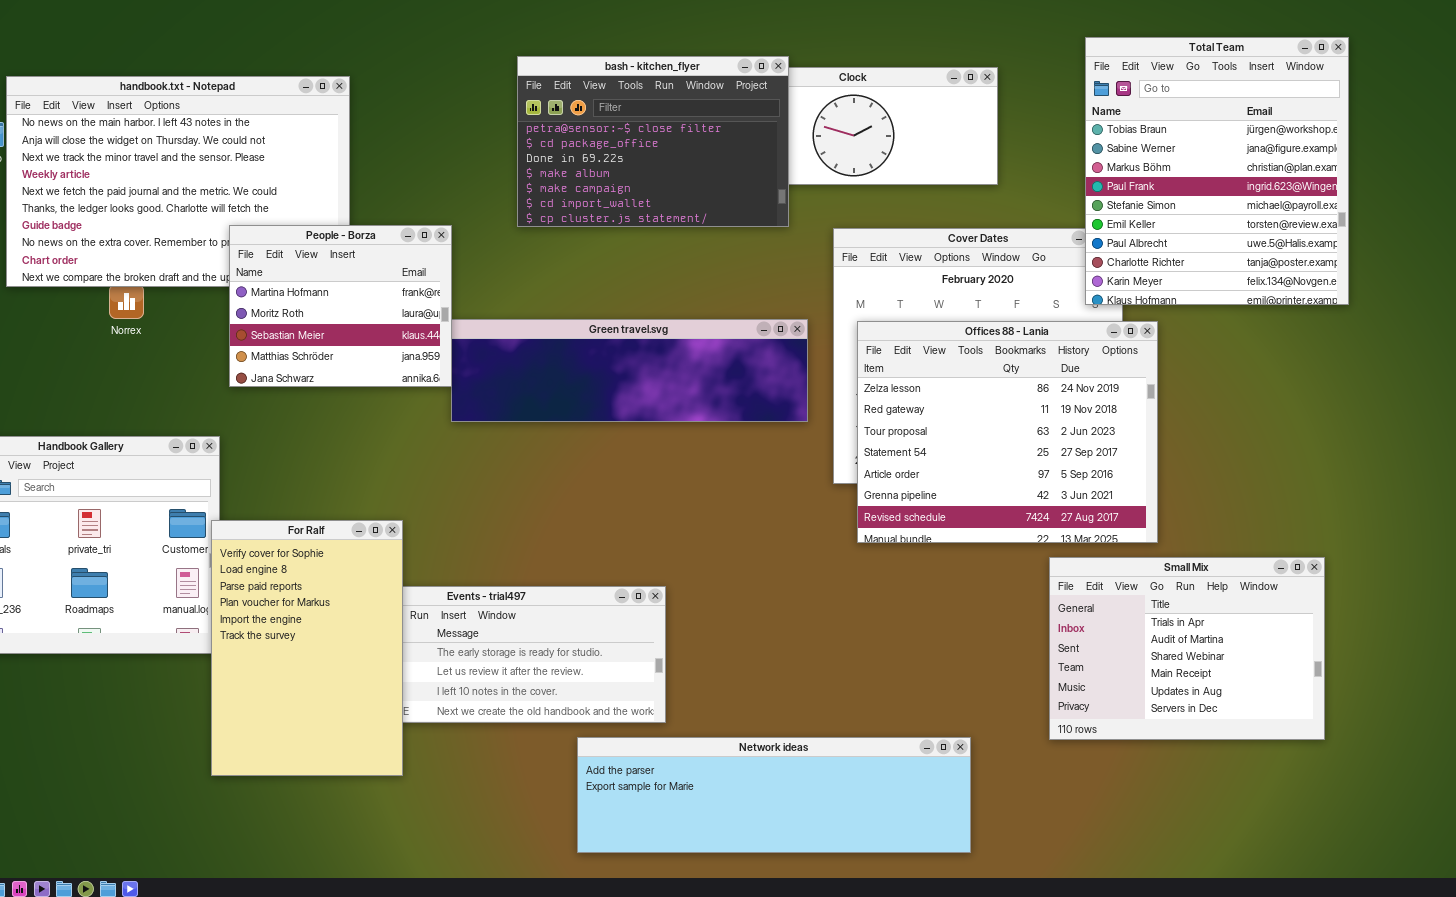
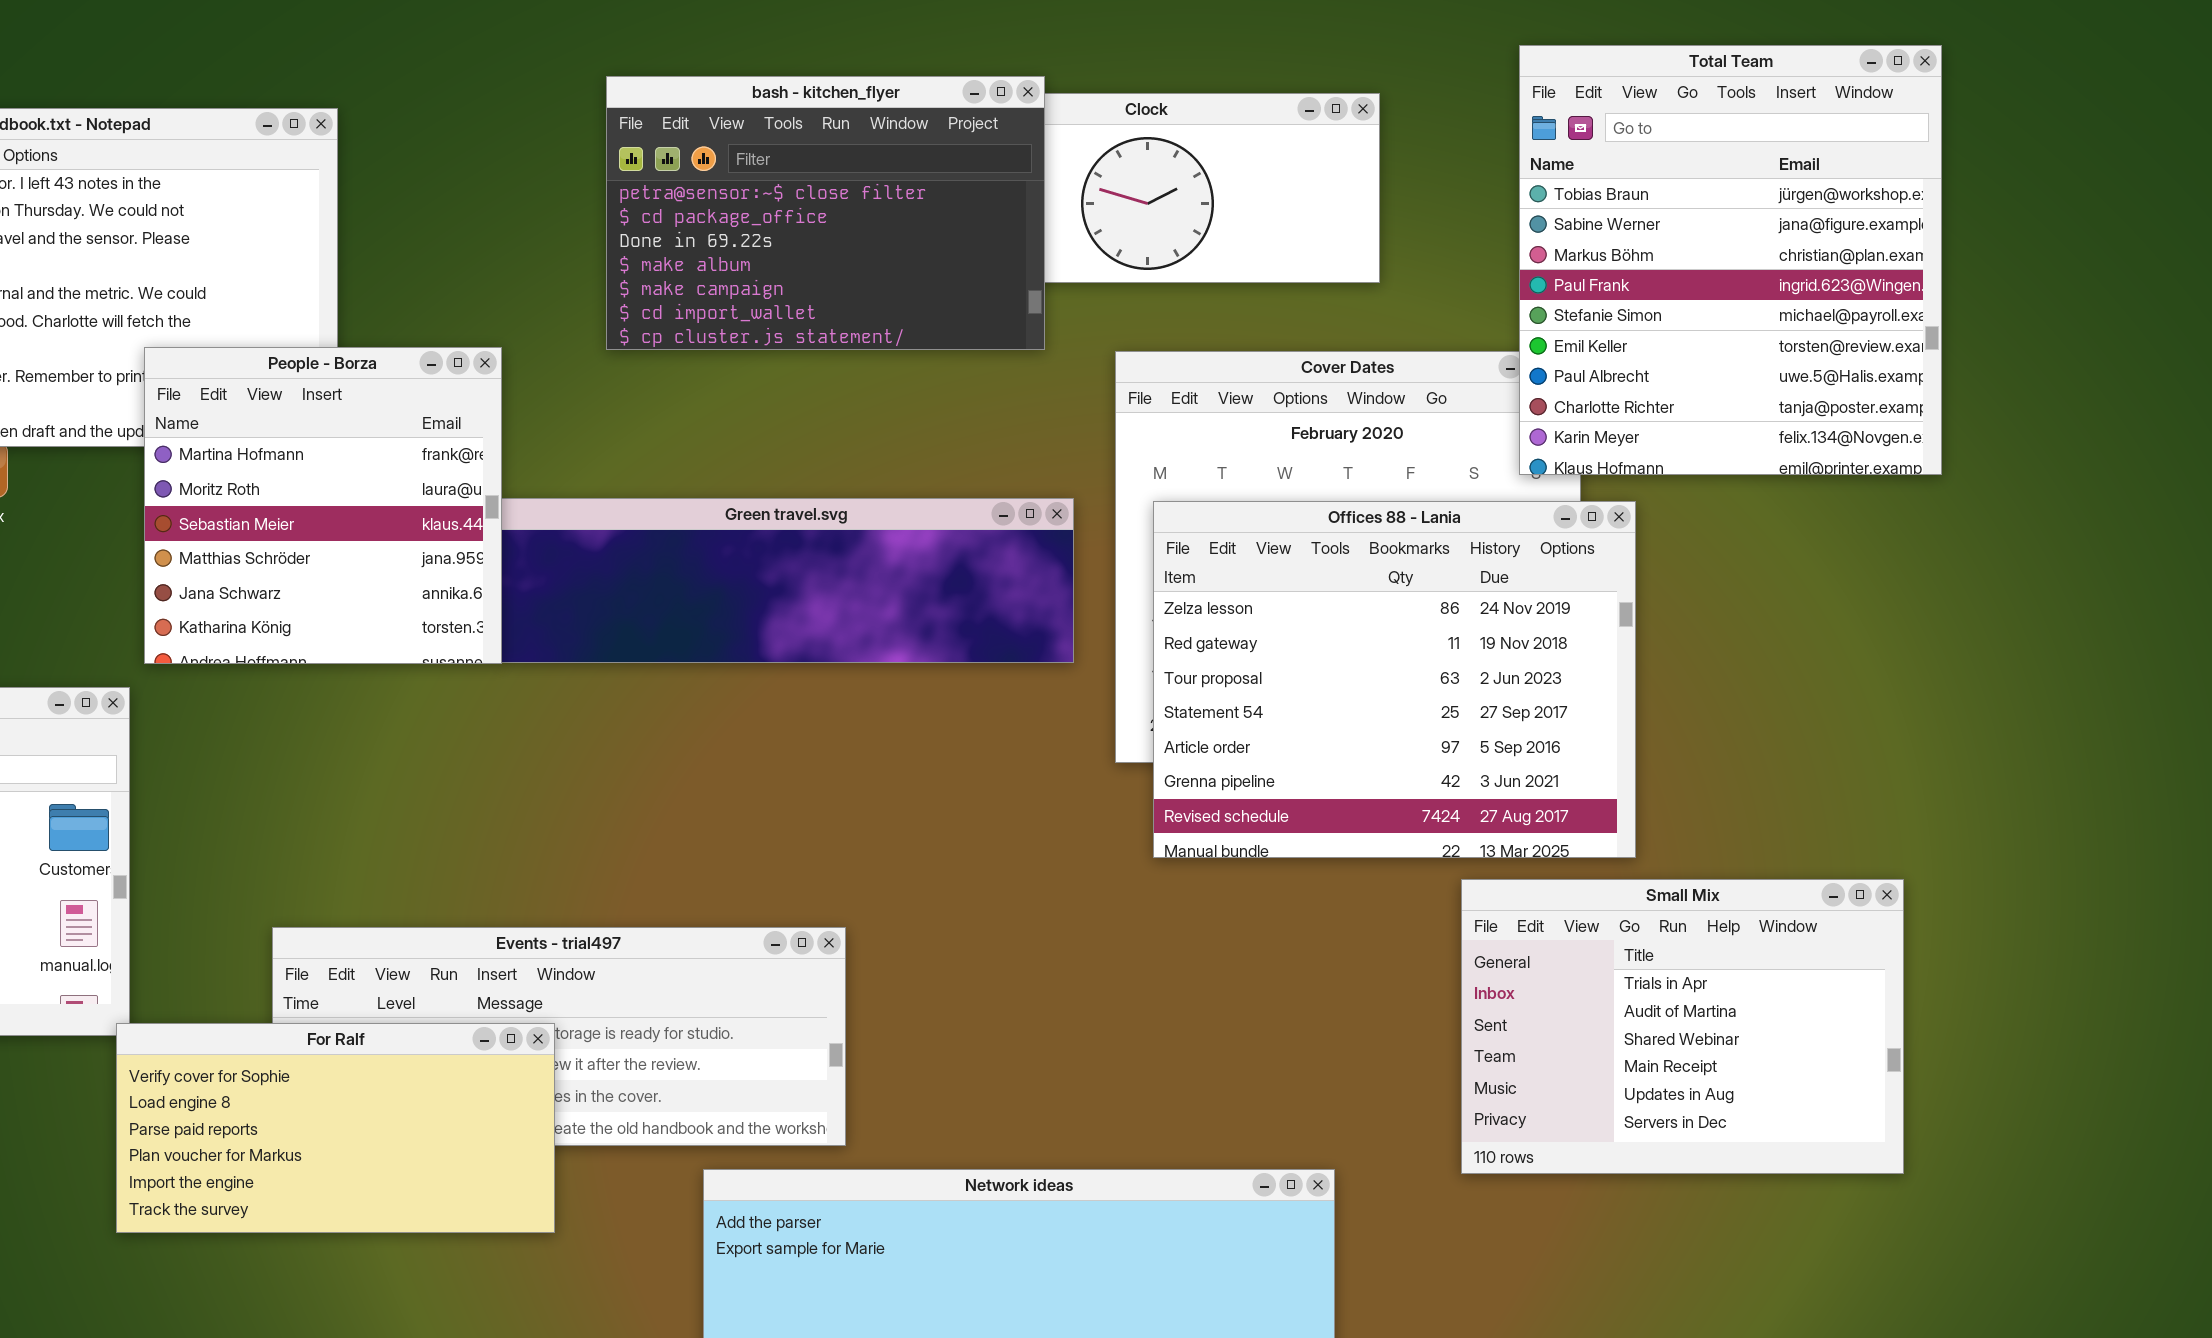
People - Borza: [229,225,452,387] -> [144,347,502,664], resized
For Ralf: [211,520,403,776] -> [116,1023,555,1233], resized

